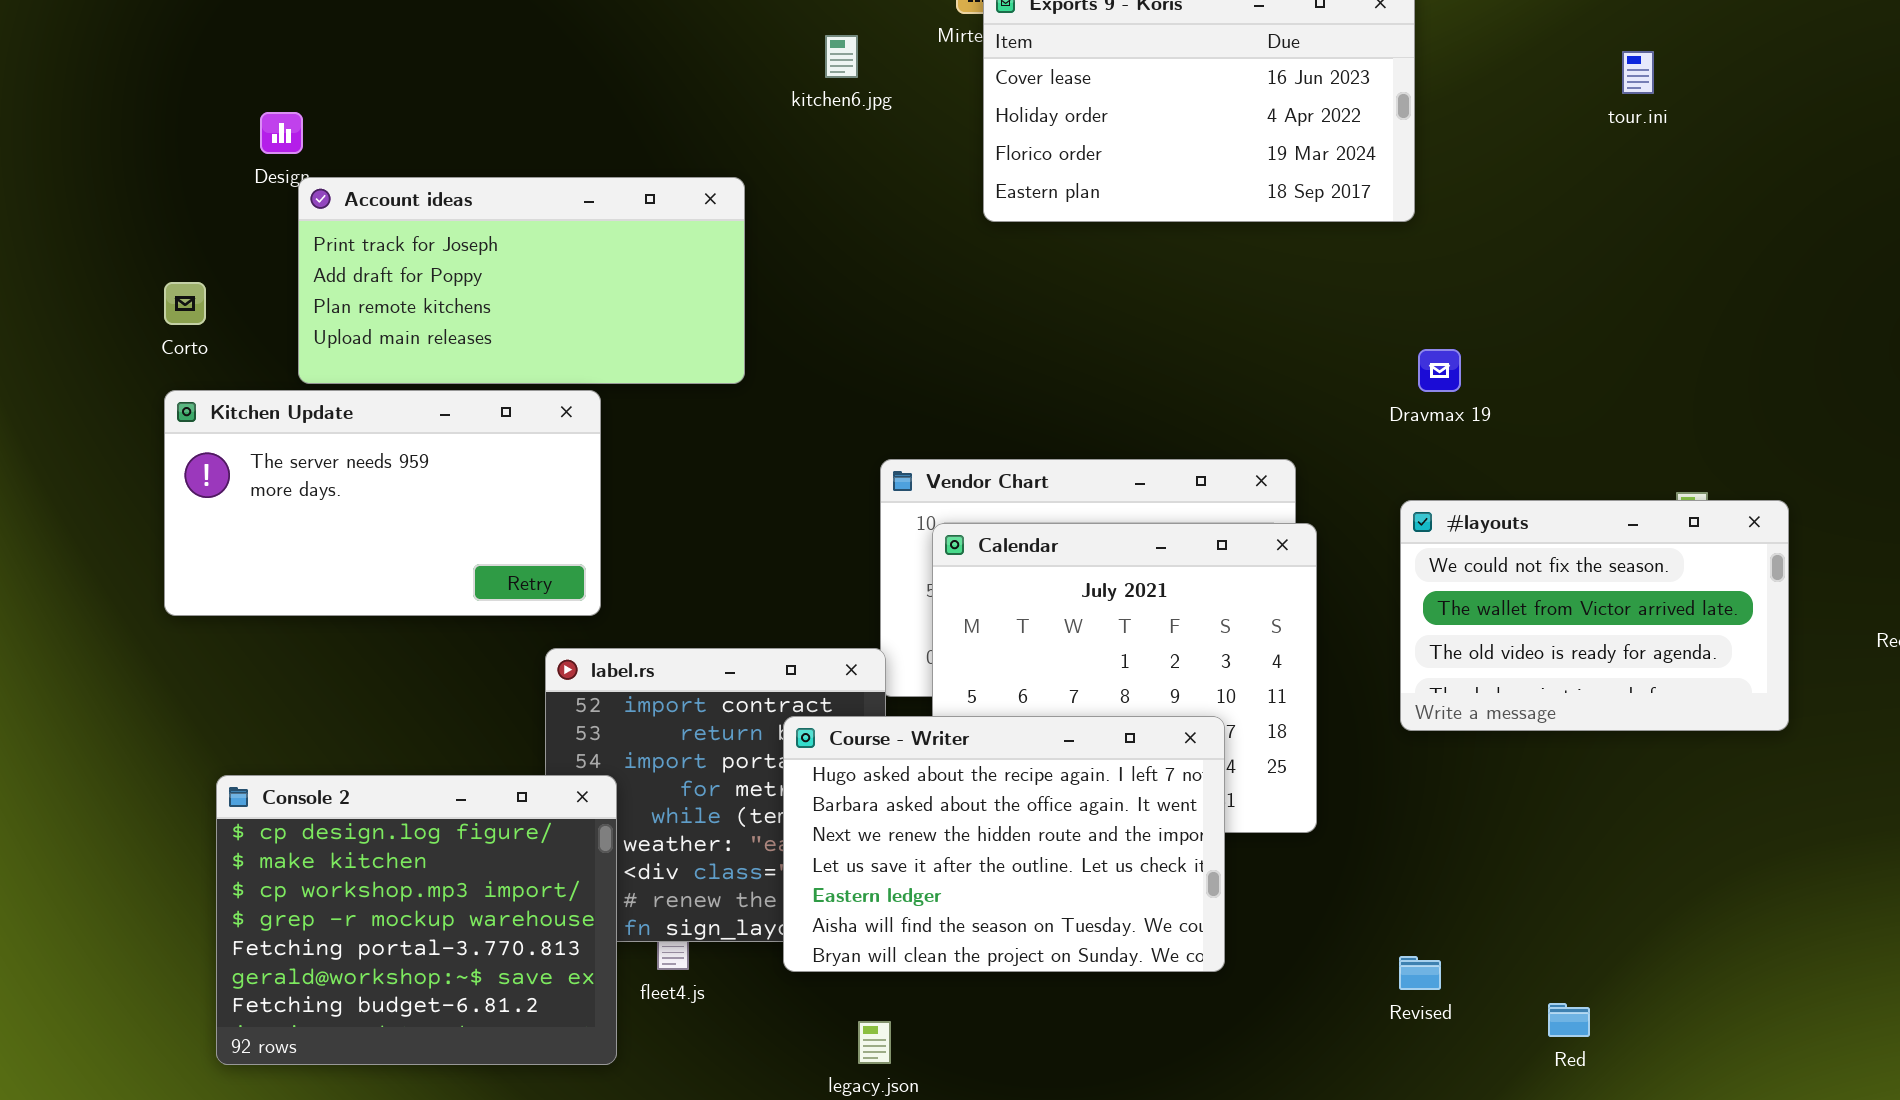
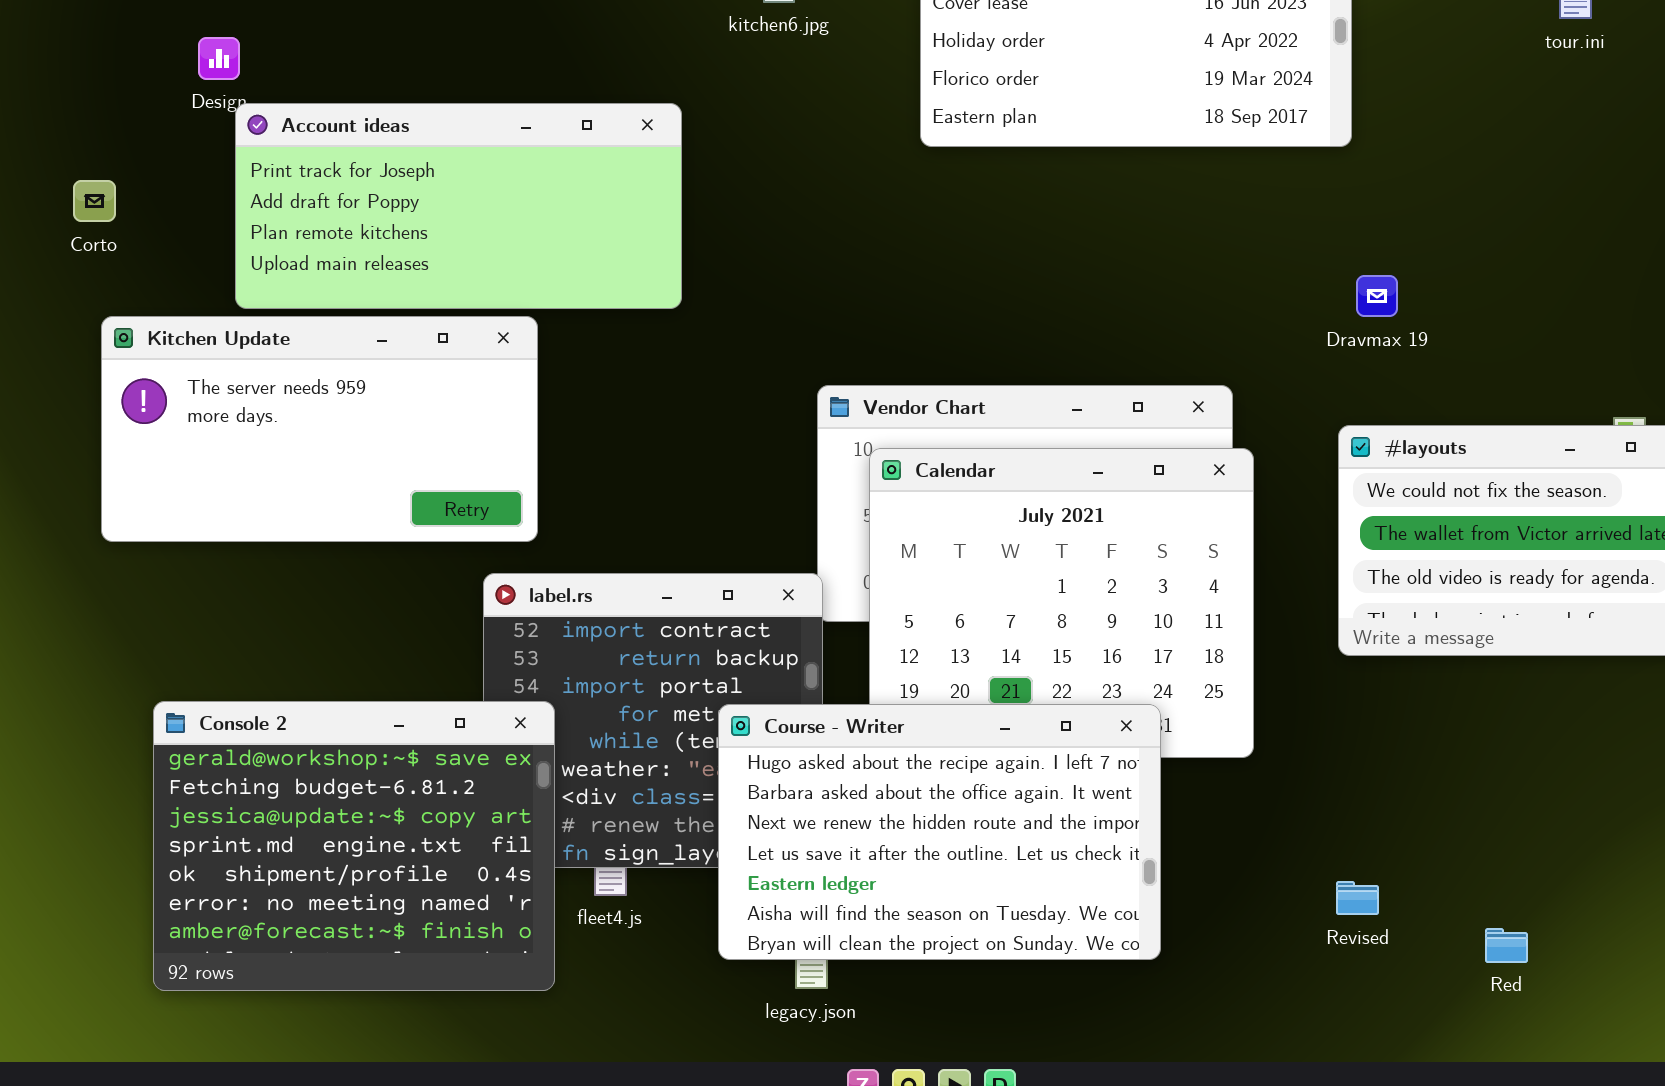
Corto: [164,282,206,325] -> [73,180,116,222], moved
Course - Writer: [783,716,1225,972] -> [718,704,1161,960], moved
Console 2: [216,775,617,1065] -> [153,701,555,991], scrolled down 5 rows

